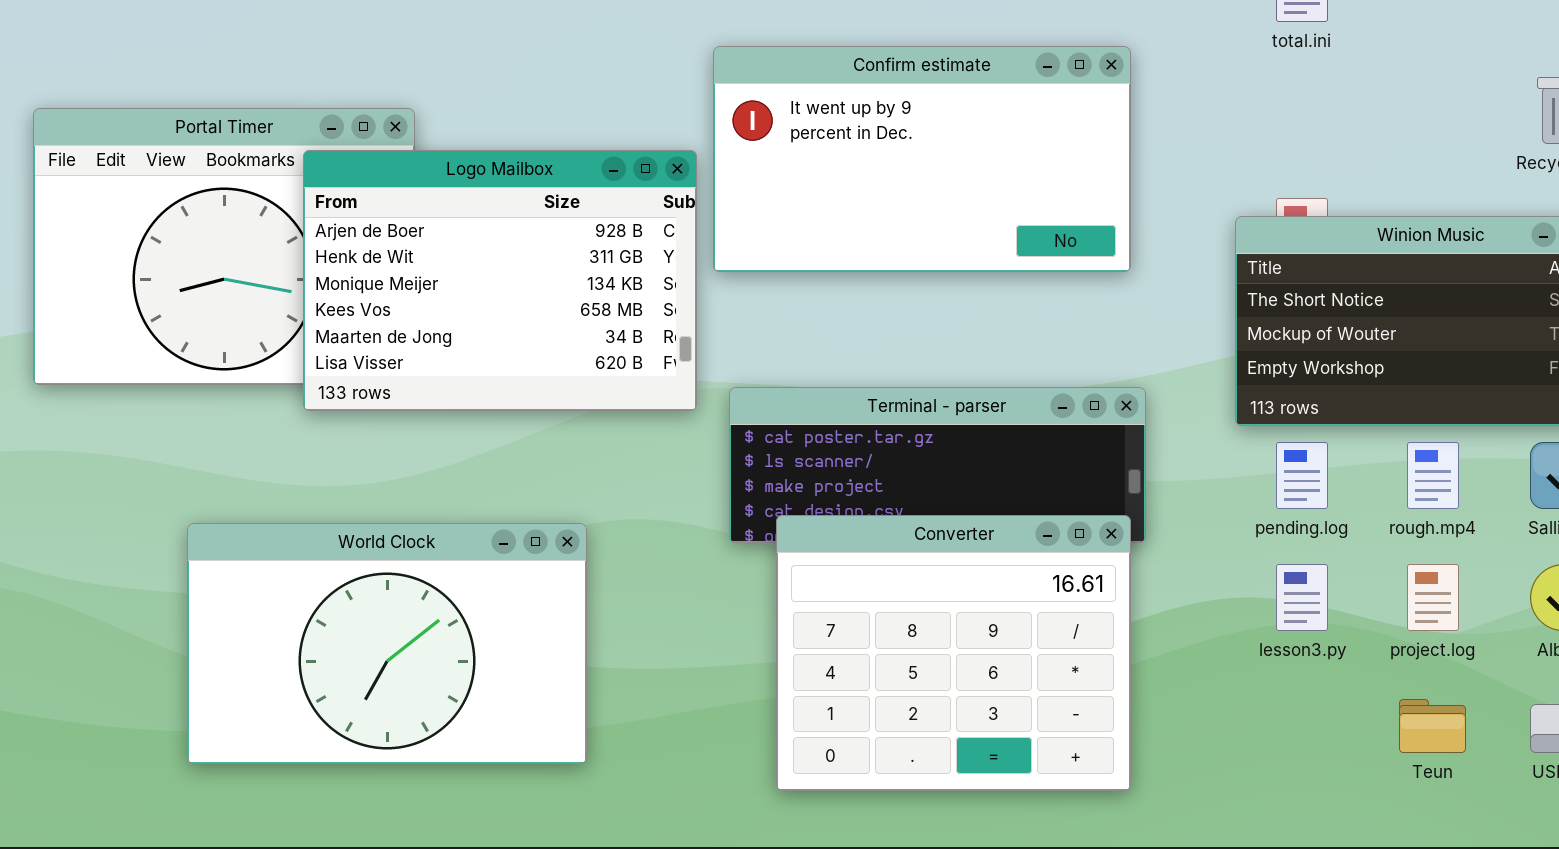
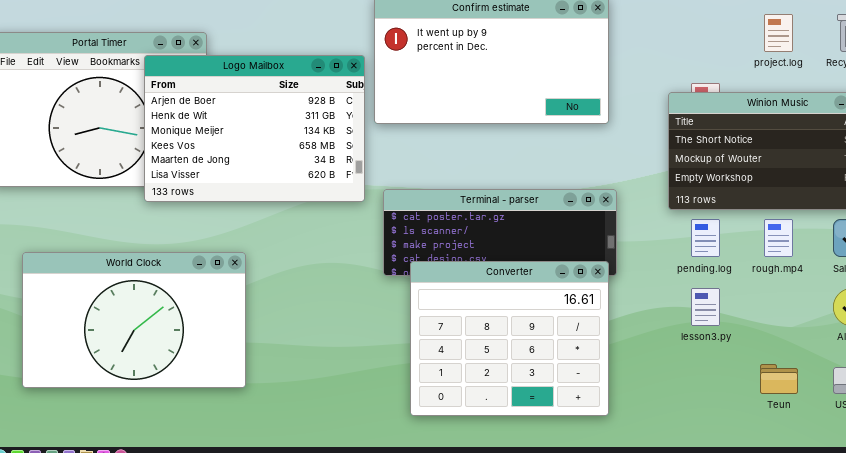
World Clock: [187,523,587,764] -> [22,252,246,388], moved
project.log: [1407,564,1459,631] -> [764,14,793,52], moved

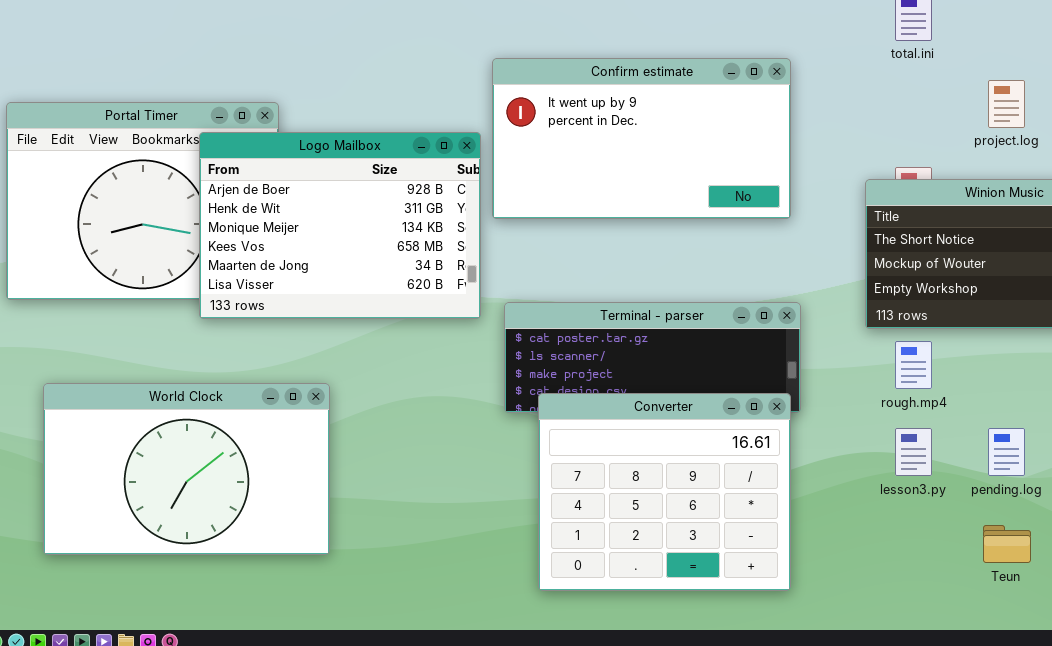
pending.log: [691,219,720,257] -> [988,428,1025,476], moved
rough.mp4: [764,219,793,257] -> [895,341,932,389], moved

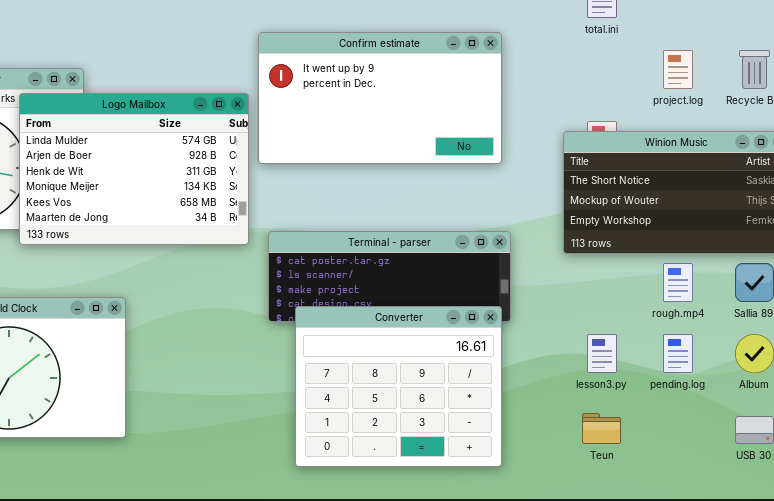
Logo Mailbox: [199,132,481,319] -> [19,93,249,245], scrolled up 1 row
rough.mp4: [895,341,932,389] -> [663,263,693,302], moved
Teun: [983,525,1031,563] -> [582,413,621,444], moved

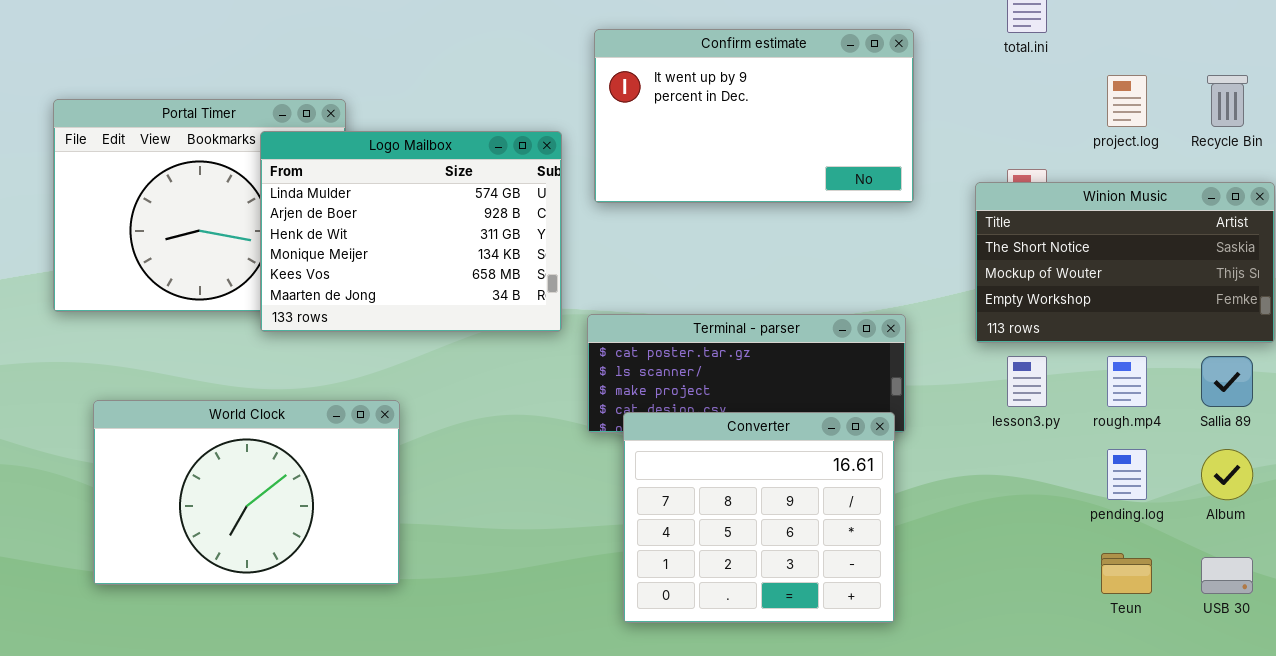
Confirm estimate: [258,32,502,164] -> [594,29,914,203], moved
lesson3.py: [587,334,617,373] -> [1007,356,1047,407], moved
Teun: [582,413,621,444] -> [1101,553,1152,594], moved

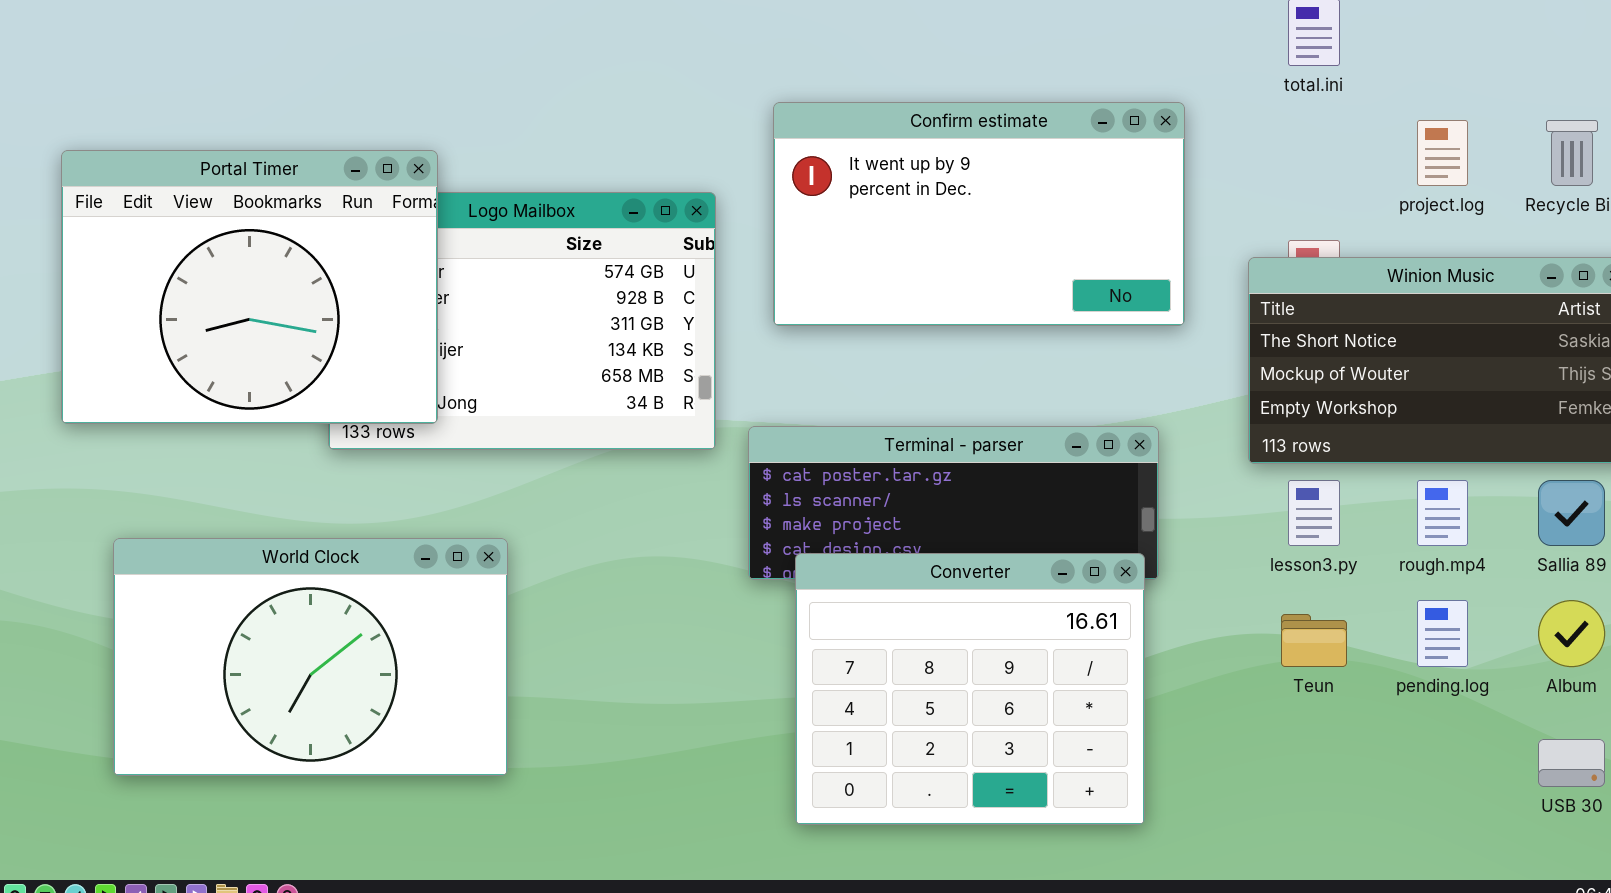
Confirm estimate: [594,29,914,203] -> [773,102,1185,326], moved
Portal Timer: [53,99,346,312] -> [61,150,438,424], raised
Teun: [1101,553,1152,594] -> [1281,614,1347,667], moved

